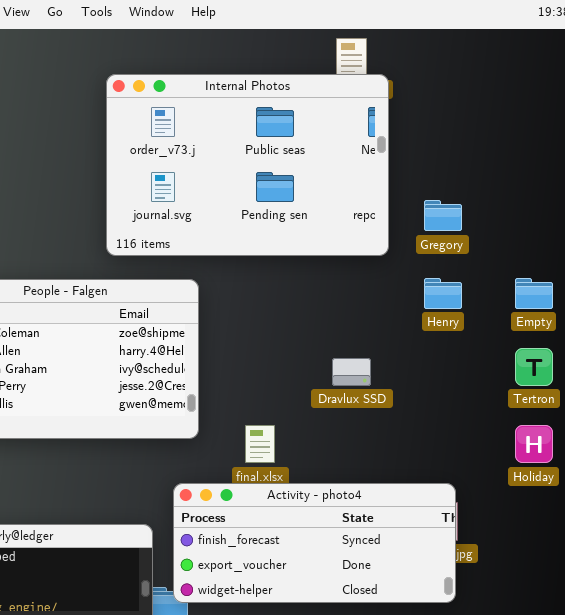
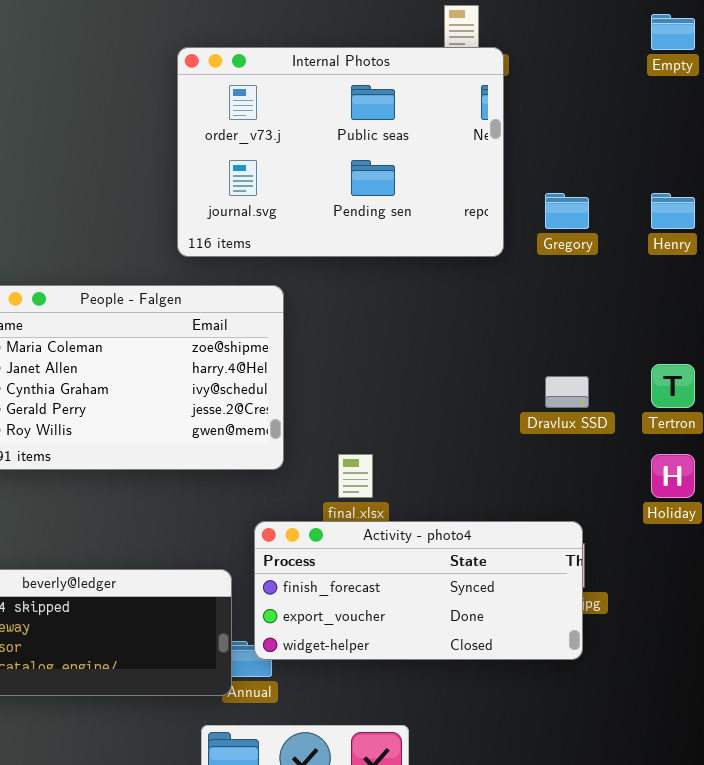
Henry: [424,278,462,309] -> [651,193,695,229], moved
Empty: [515,278,553,309] -> [651,14,695,50], moved
Dravlux SSD: [332,358,371,386] -> [545,376,589,408], moved

